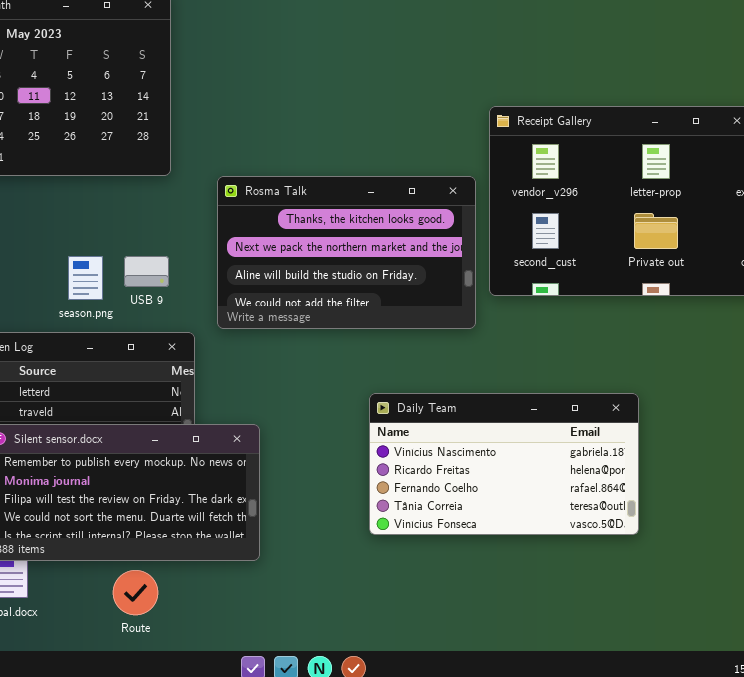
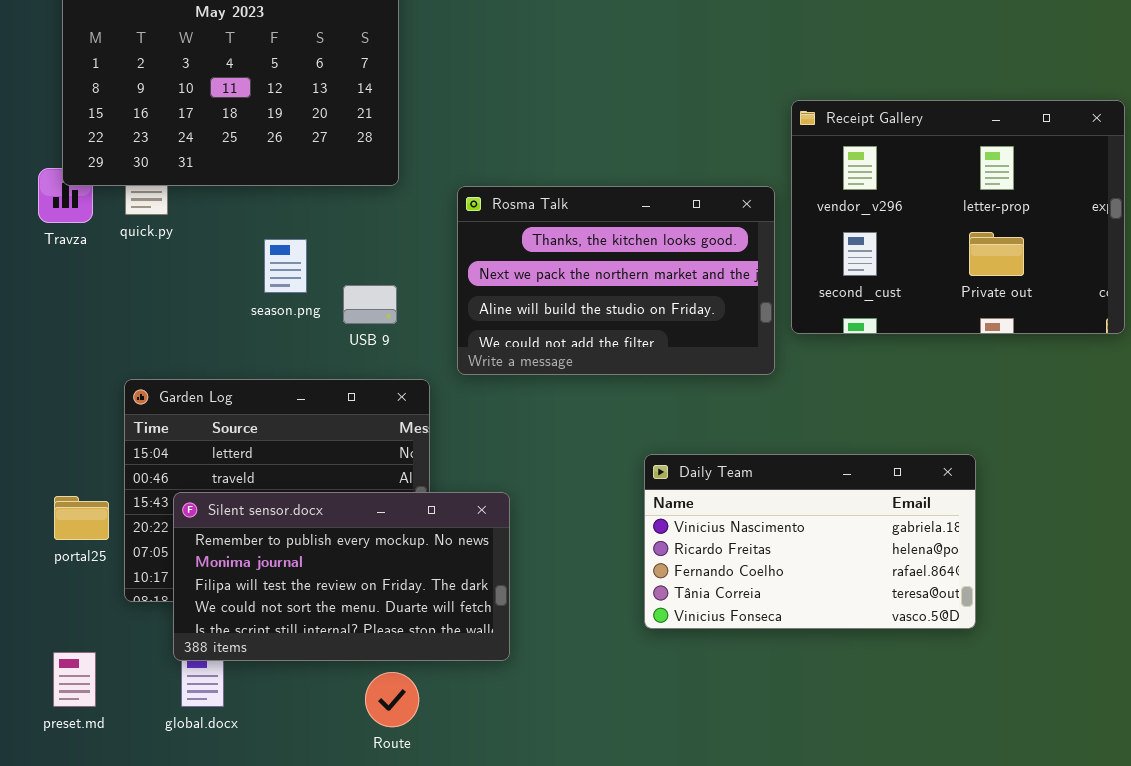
season.png: [68,256,103,300] -> [264,239,307,293], moved
Route: [113,570,158,615] -> [365,672,419,727], moved

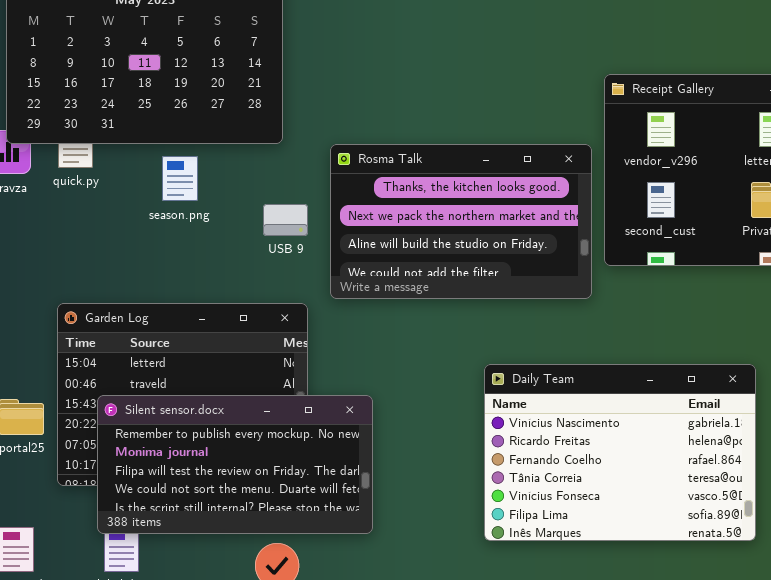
season.png: [264,239,307,293] -> [162,156,198,201], moved
USB 9: [343,285,397,324] -> [263,204,308,236], moved
Daily Team: [644,454,976,629] -> [484,364,756,541], resized

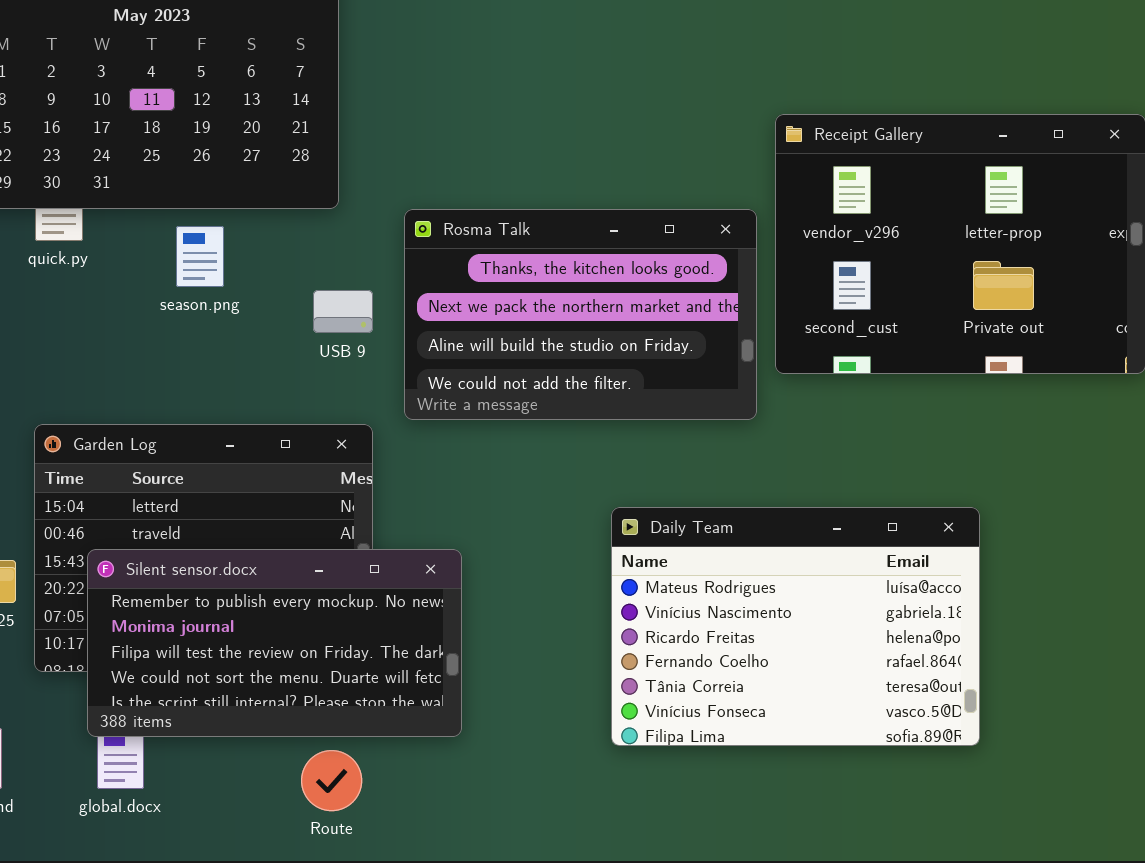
Daily Team: [484,364,756,541] -> [611,507,980,746], scrolled up 1 row

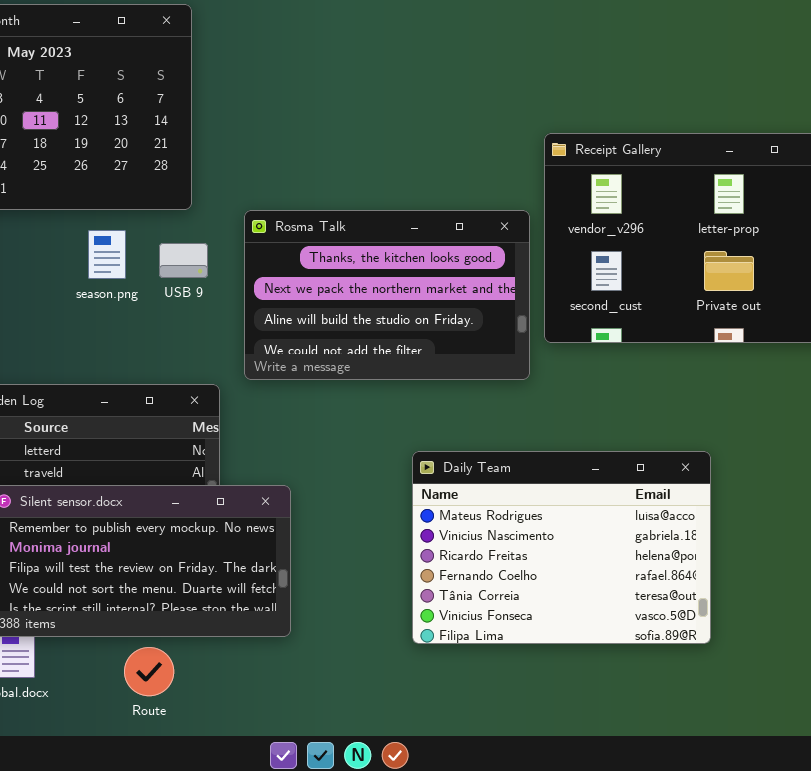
season.png: [176,226,224,287] -> [88,230,126,279], moved
USB 9: [313,290,373,333] -> [159,243,208,278], moved
Route: [301,750,362,811] -> [124,647,174,696], moved

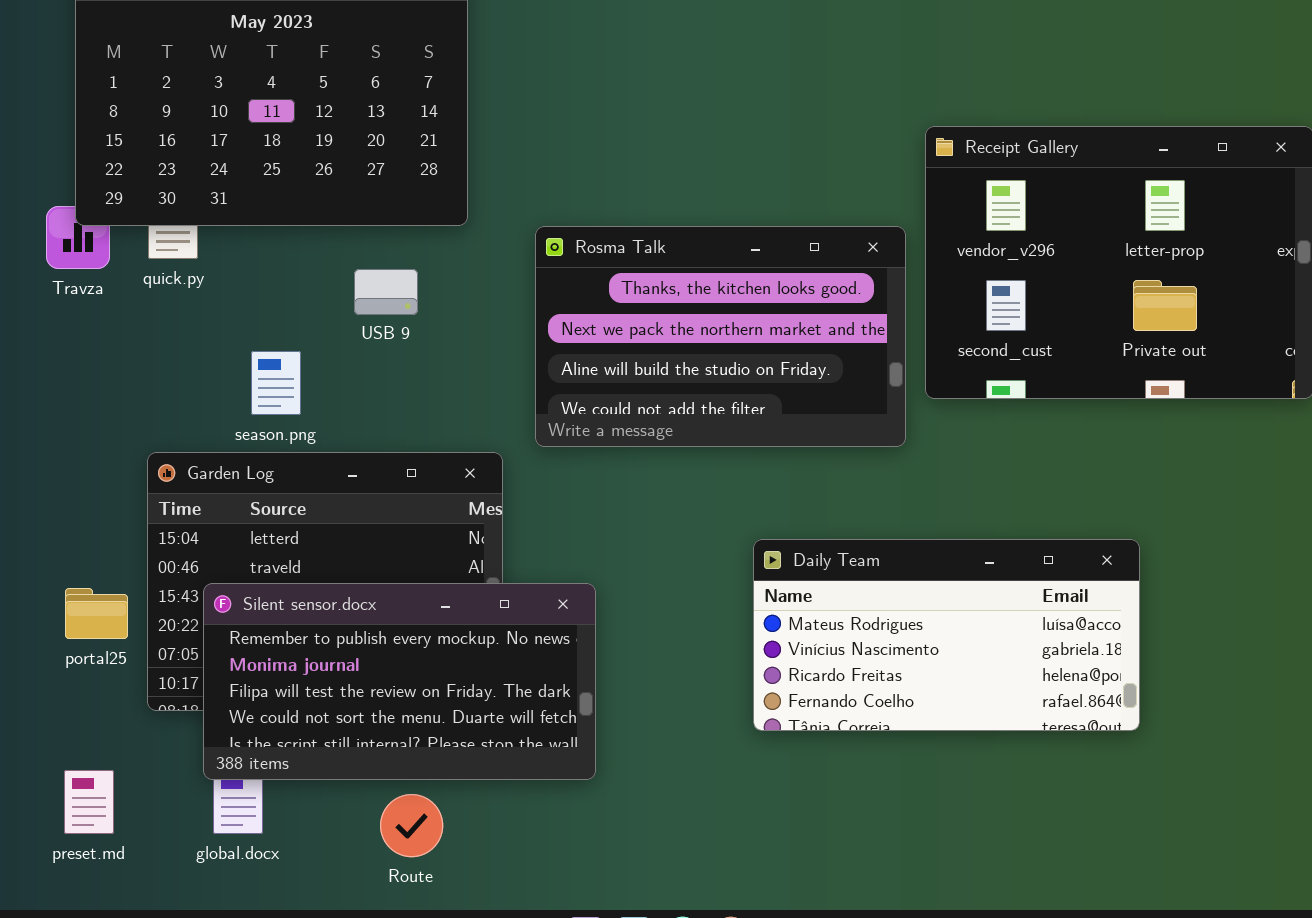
season.png: [88,230,126,279] -> [251,351,301,415], moved
USB 9: [159,243,208,278] -> [354,269,418,315], moved
Daily Team: [412,451,711,644] -> [753,539,1140,731], resized

